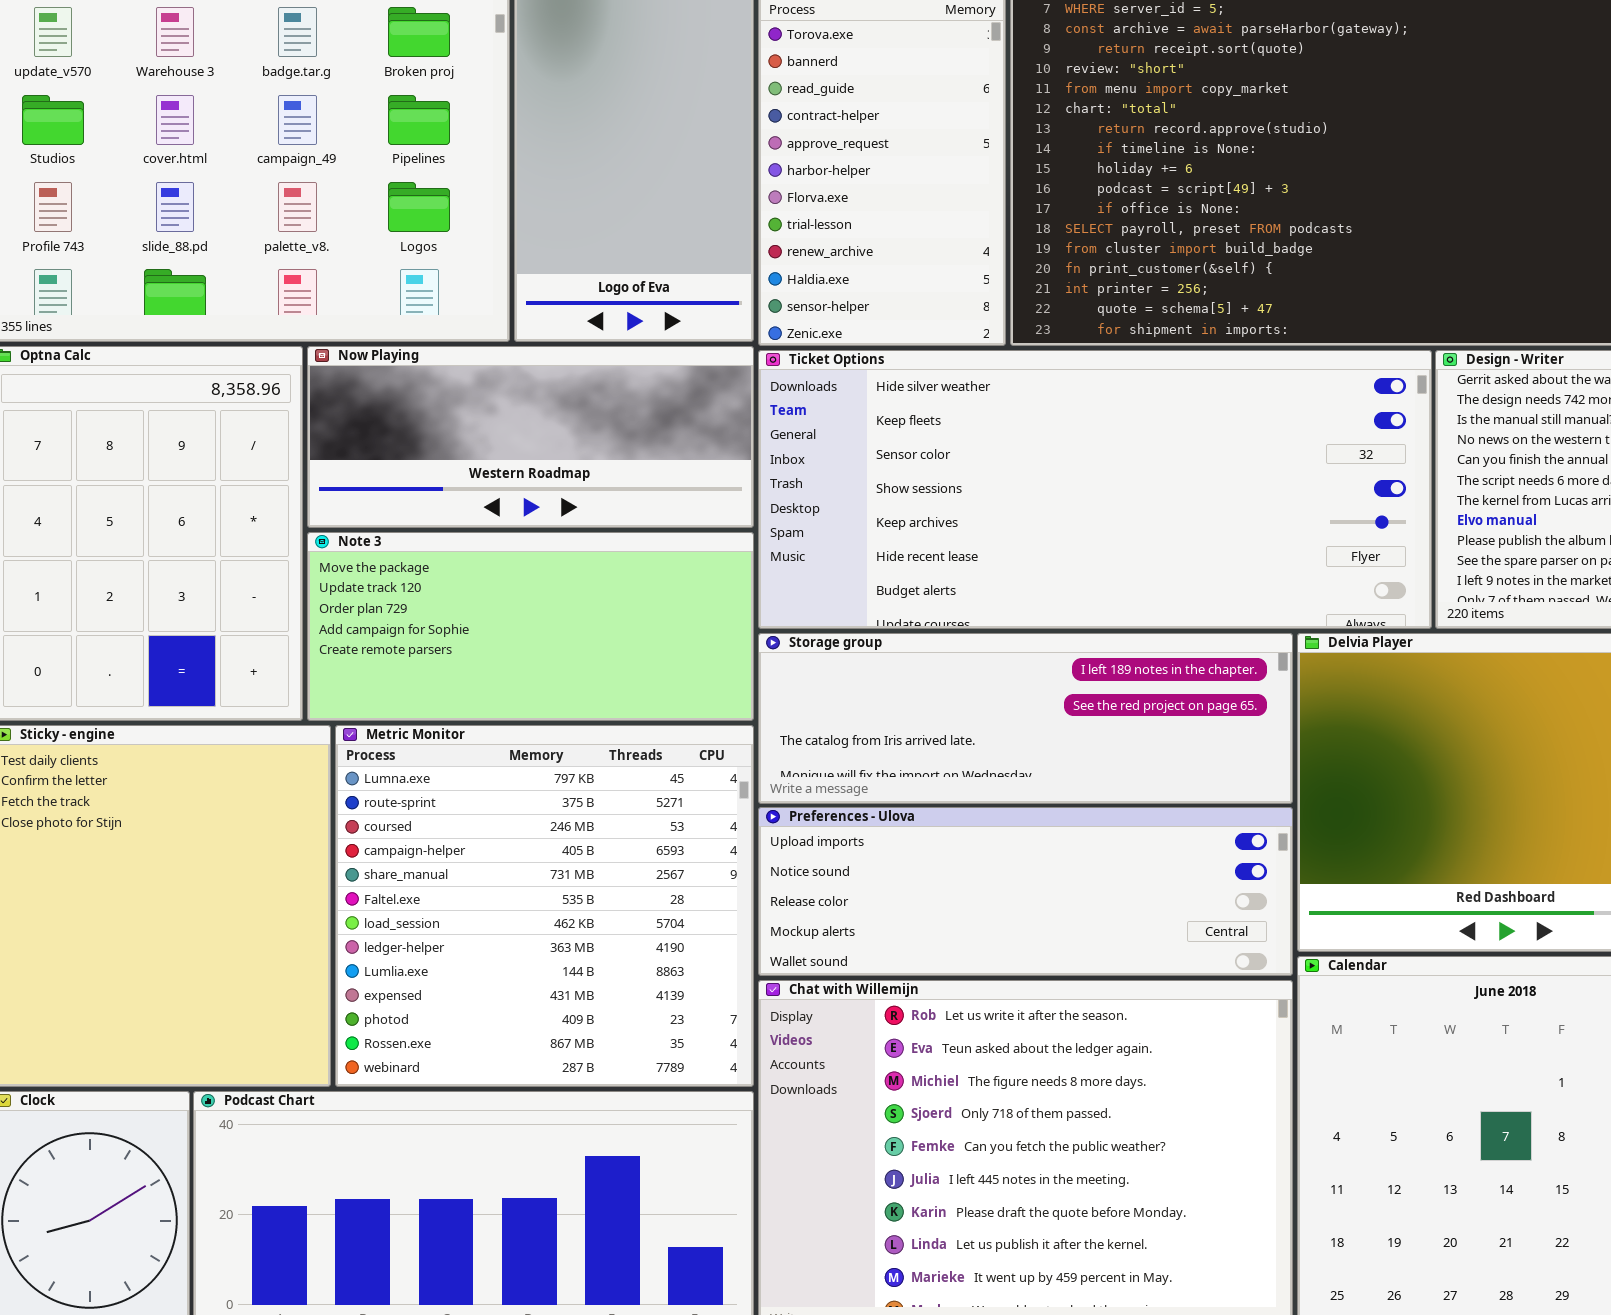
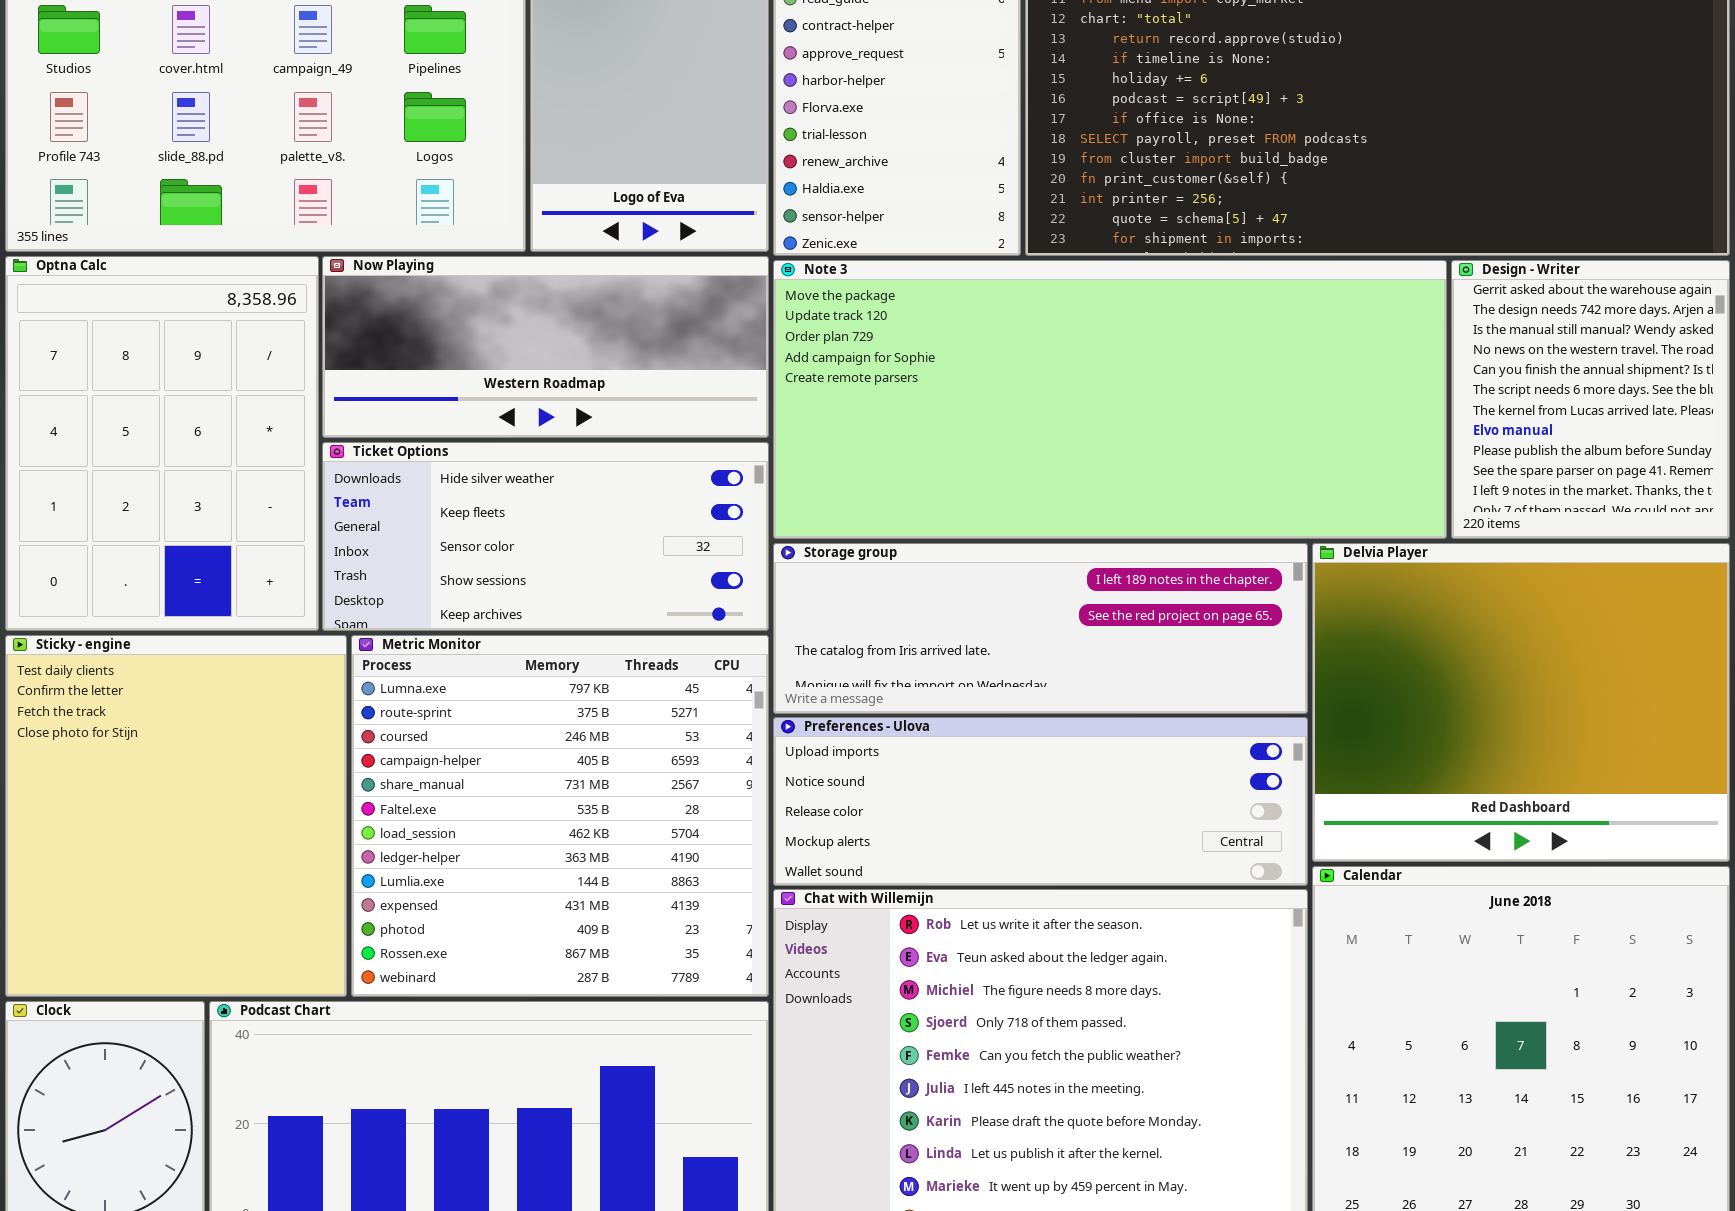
Ticket Options: [758,350,1432,629] -> [322,442,769,631], moved, resized
Note 3: [307,532,754,721] -> [773,260,1447,539], moved, resized

